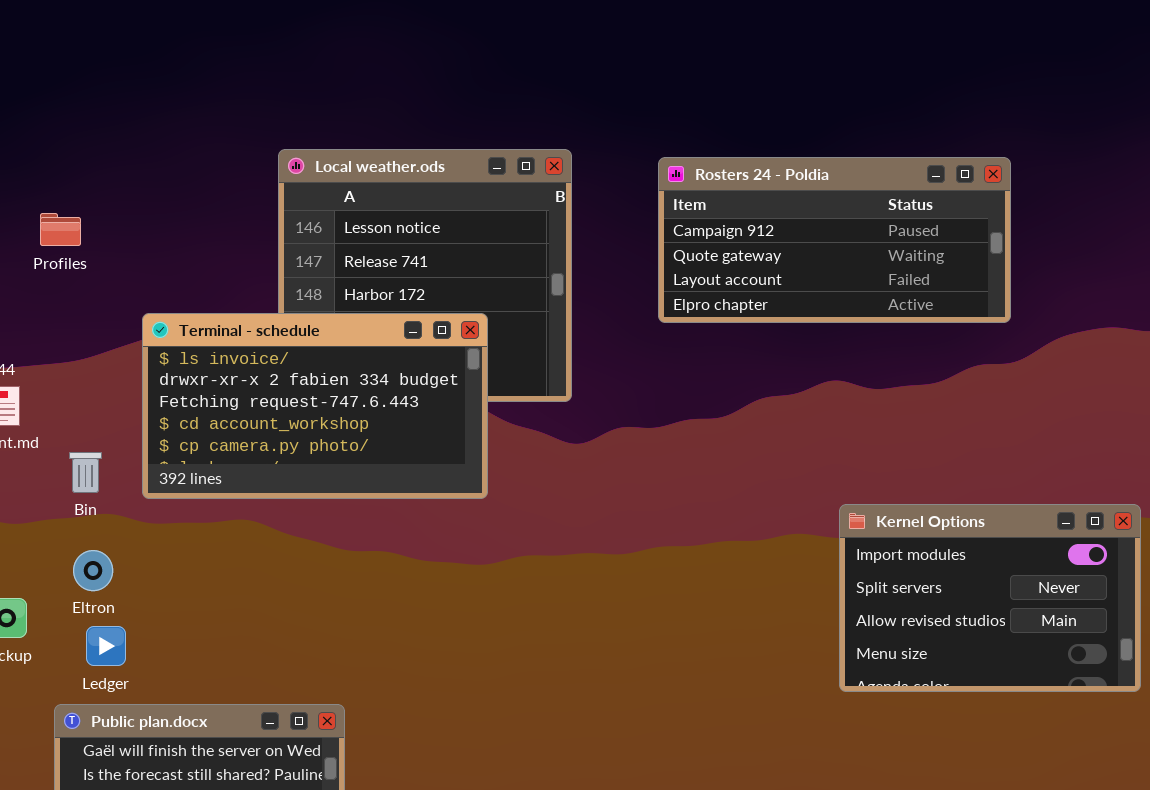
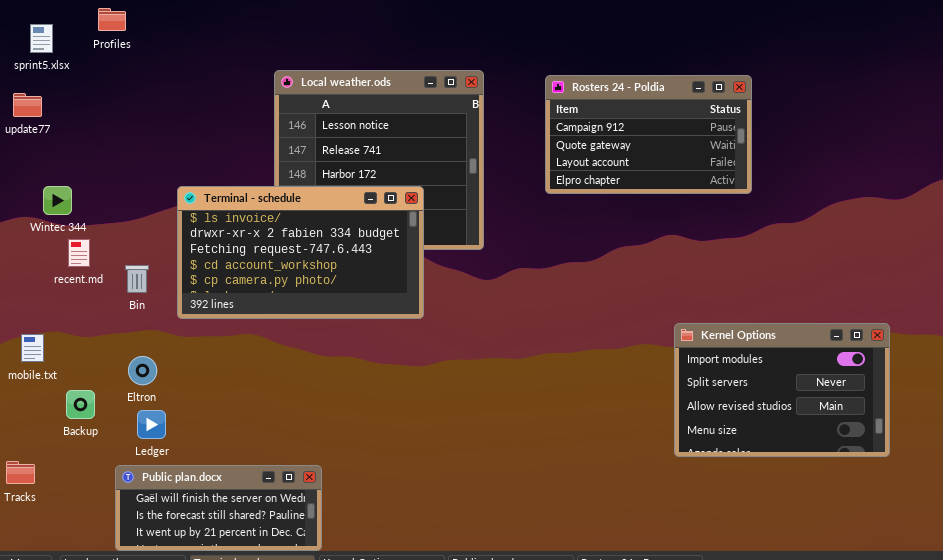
Rosters 24 - Poldia: [658,157,1011,323] -> [545,75,752,194], resized
Profiles: [40,213,81,246] -> [98,8,126,31], moved
Bin: [69,452,102,493] -> [125,265,149,293], moved

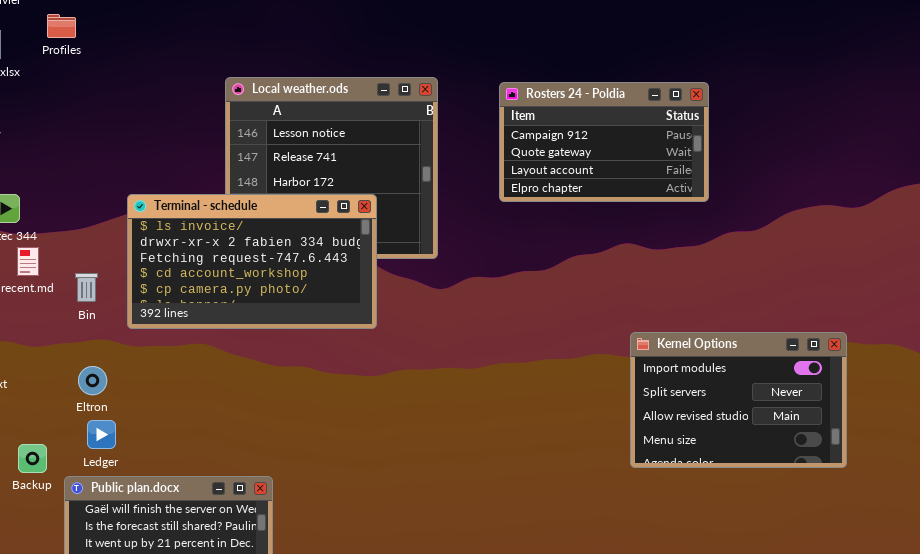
Backup: [66,390,95,419] -> [18,444,47,473], moved

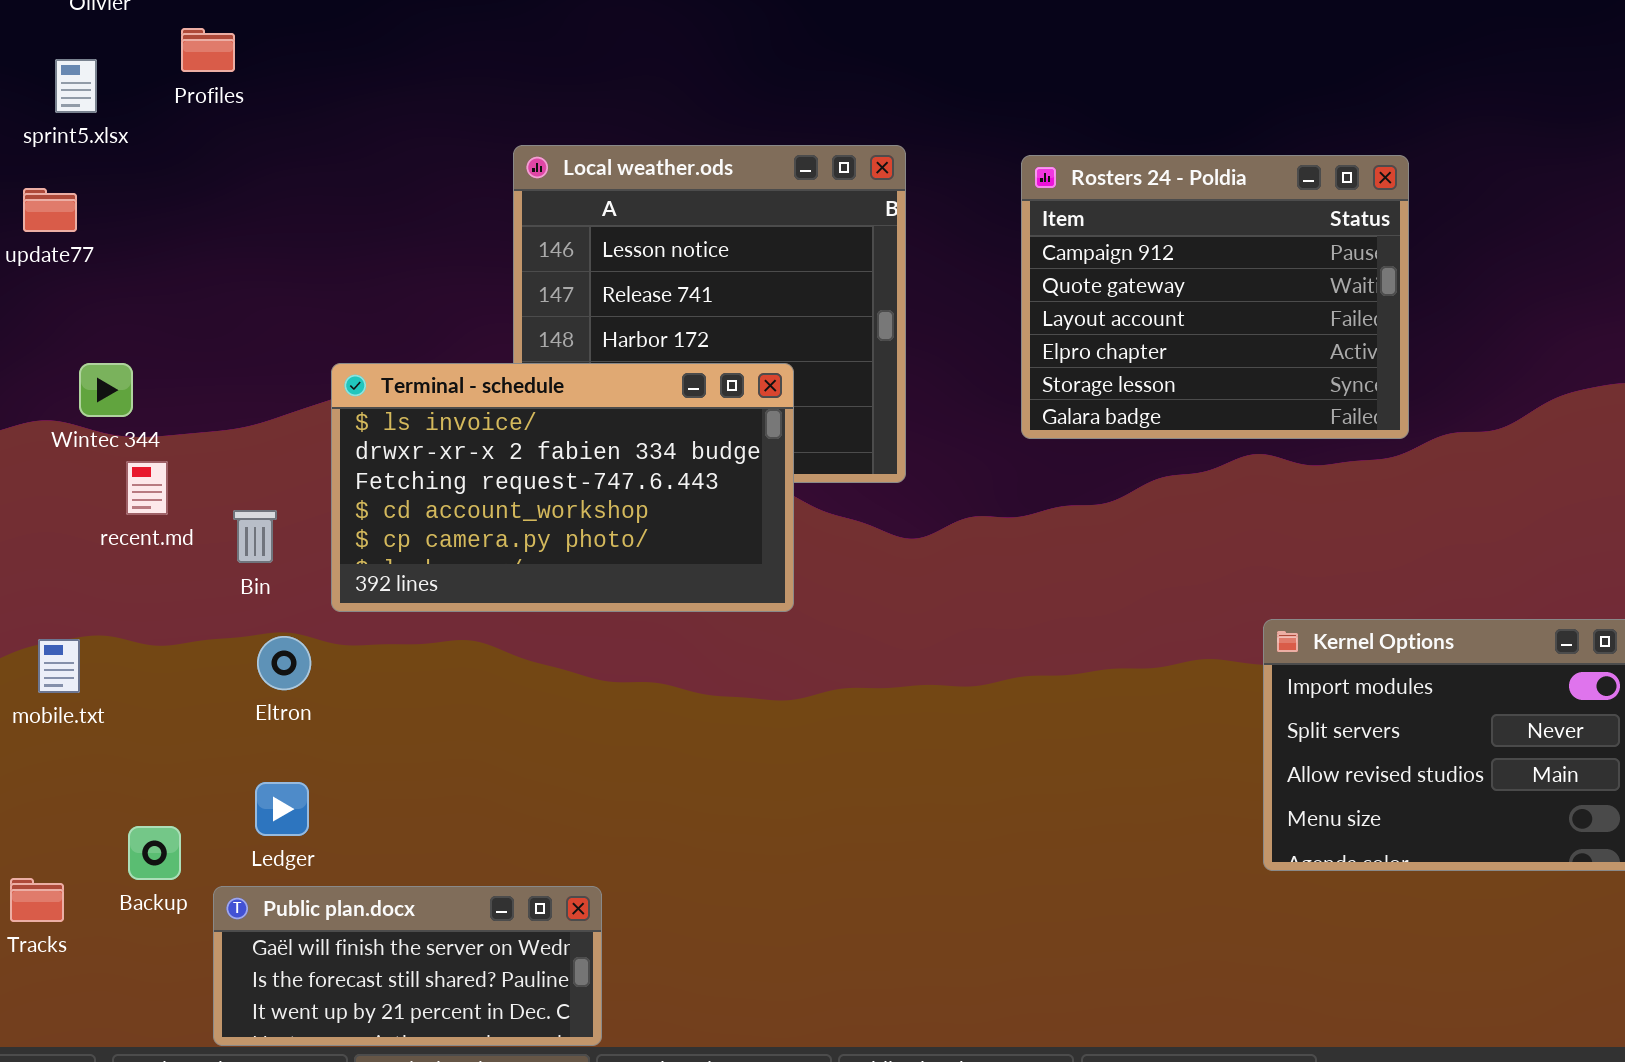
Rosters 24 - Poldia: [499,82,709,202] -> [1021,155,1409,439], resized
Eltron: [78,366,107,395] -> [257,636,311,690], moved

